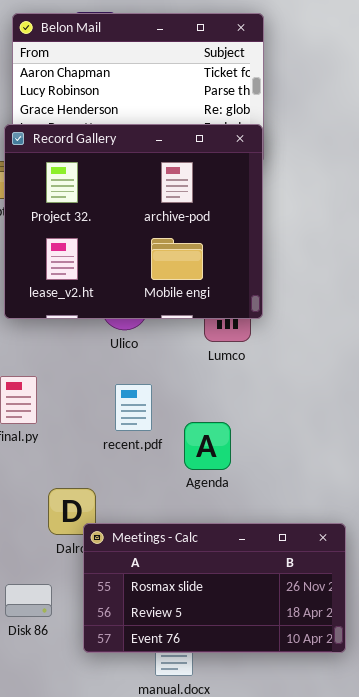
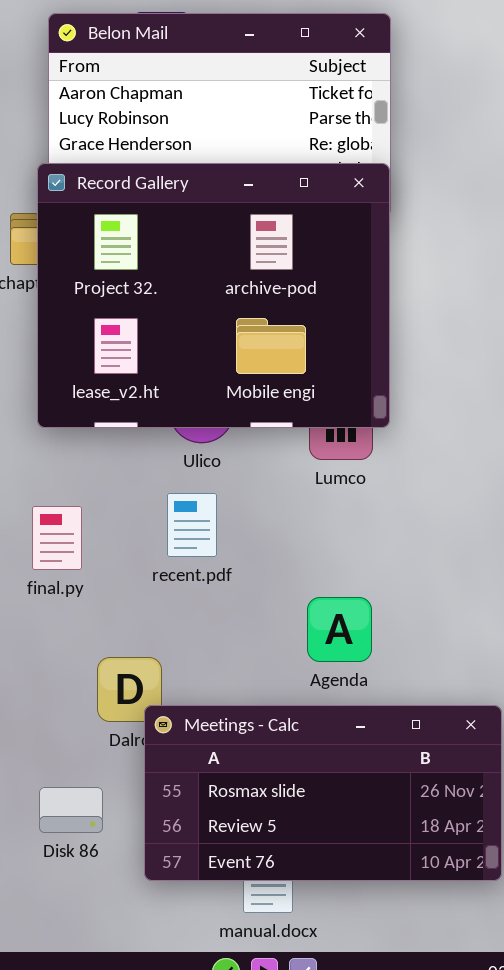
recent.pdf: [115,384,152,431] -> [167,493,217,557], moved
Agenda: [184,422,231,470] -> [307,597,372,662], moved

